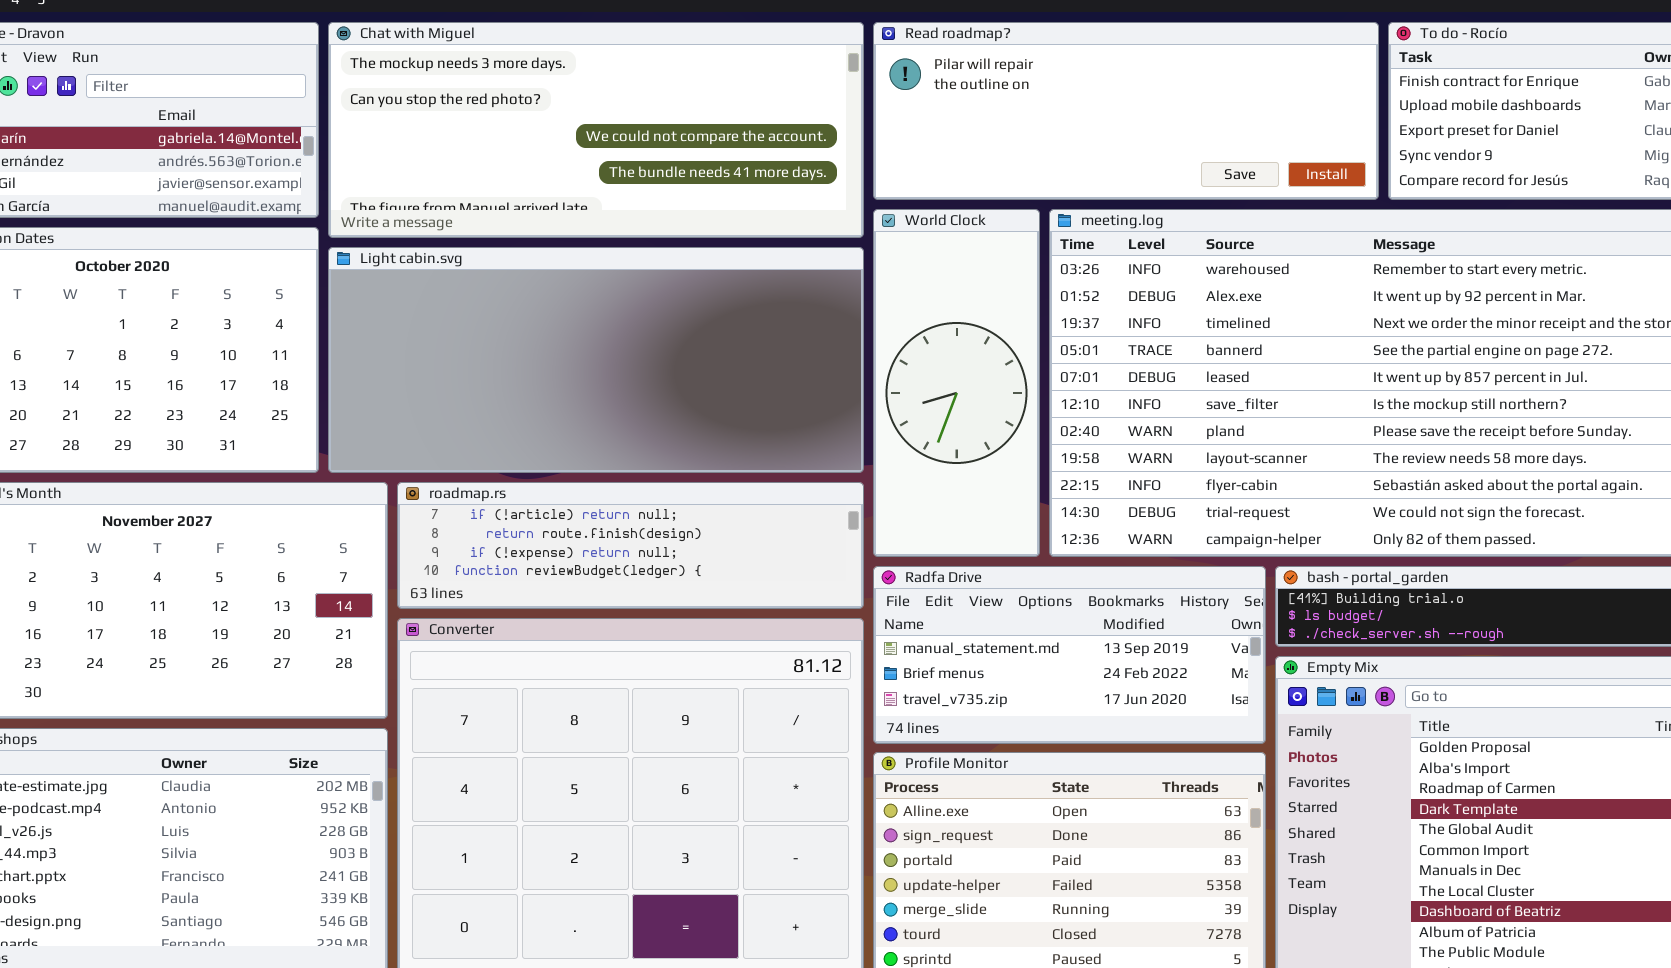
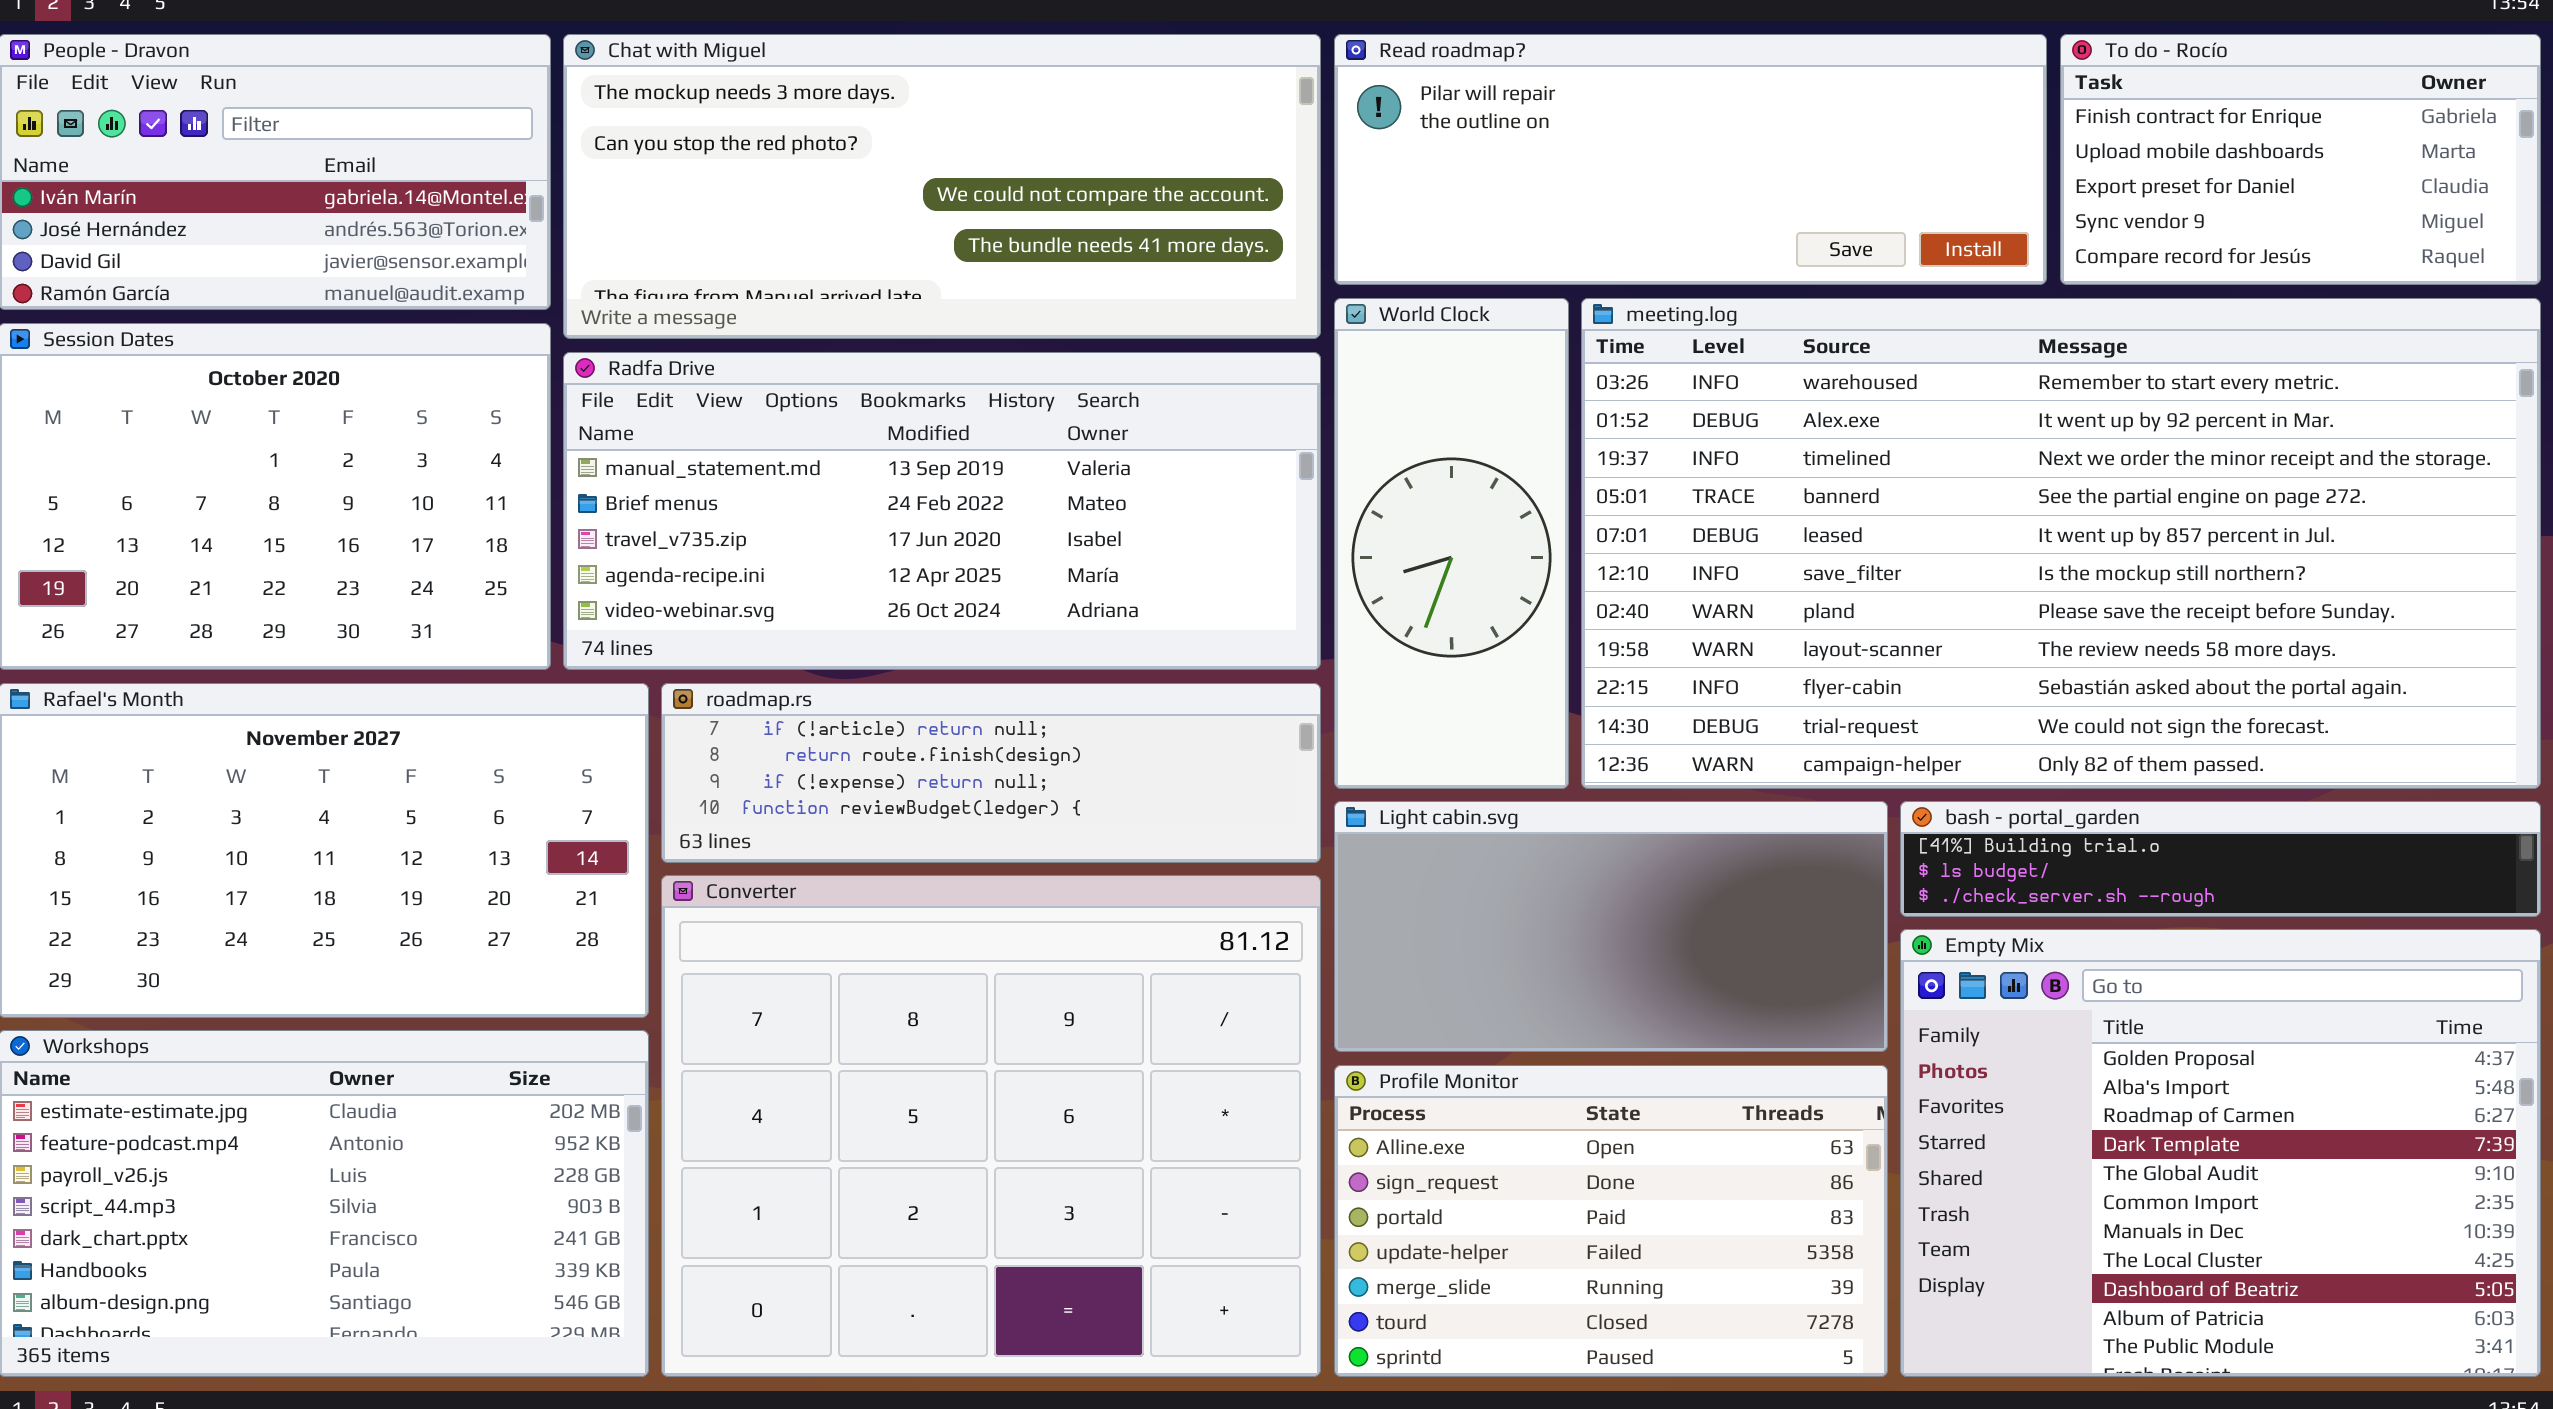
Light cabin.svg: [328,247,864,473] -> [1334,801,1888,1052], moved, resized
Radfa Drive: [873,566,1266,744] -> [563,352,1321,670], moved, resized

